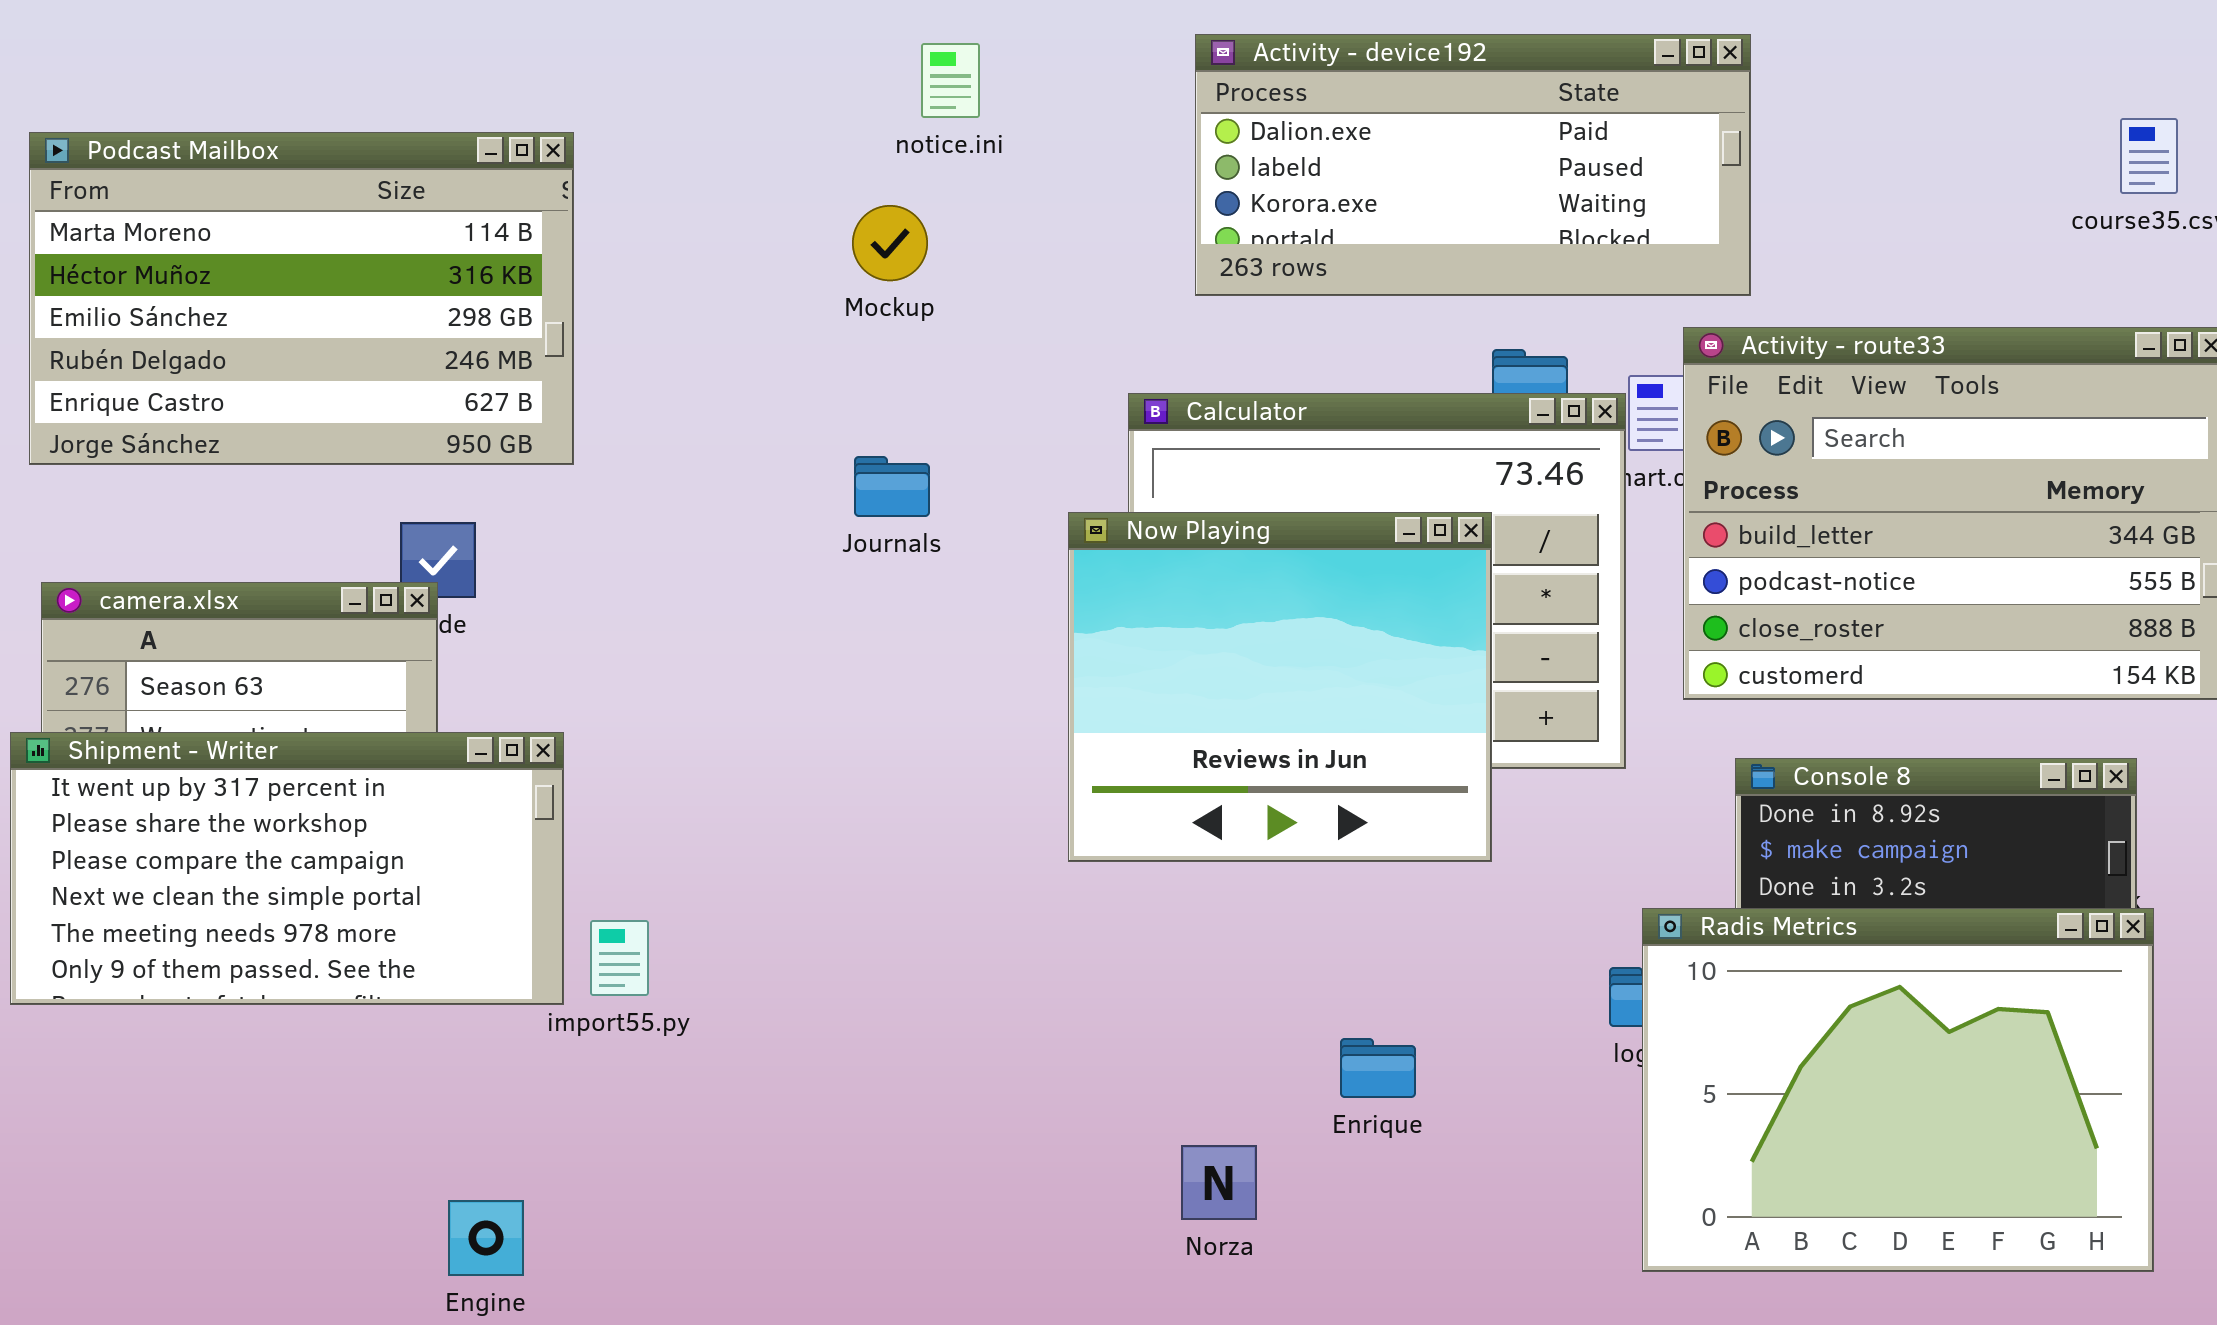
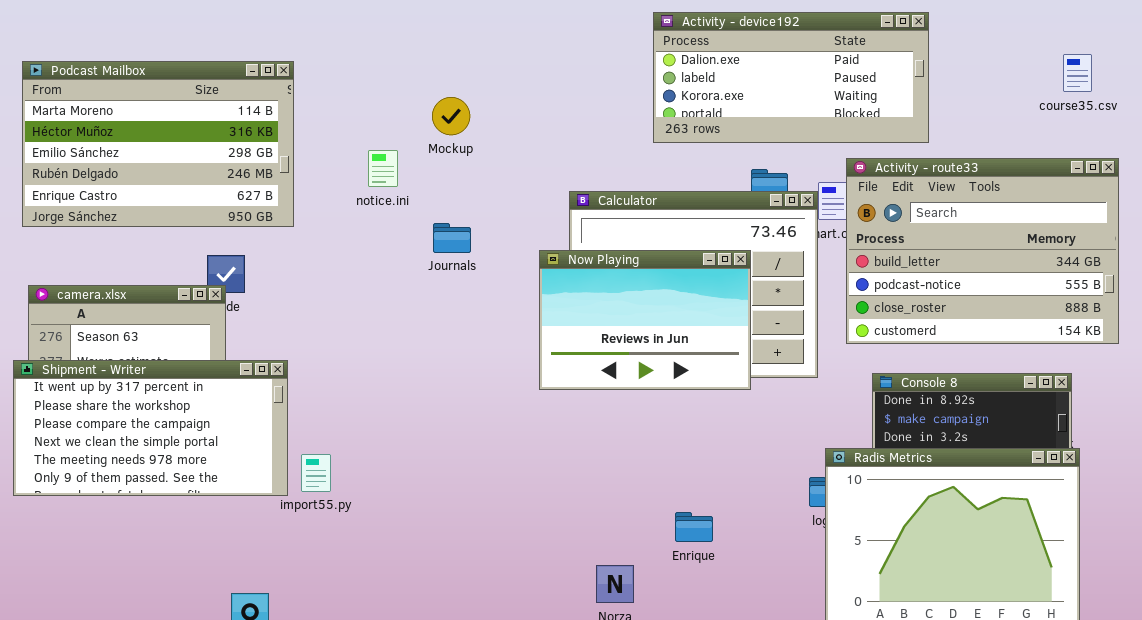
Activity - device192: [1195,34,1751,296] -> [653,12,929,143], moved
notice.ini: [921,43,980,118] -> [368,150,398,187], moved
Now Playing: [1068,512,1492,862] -> [539,250,751,390], resized

